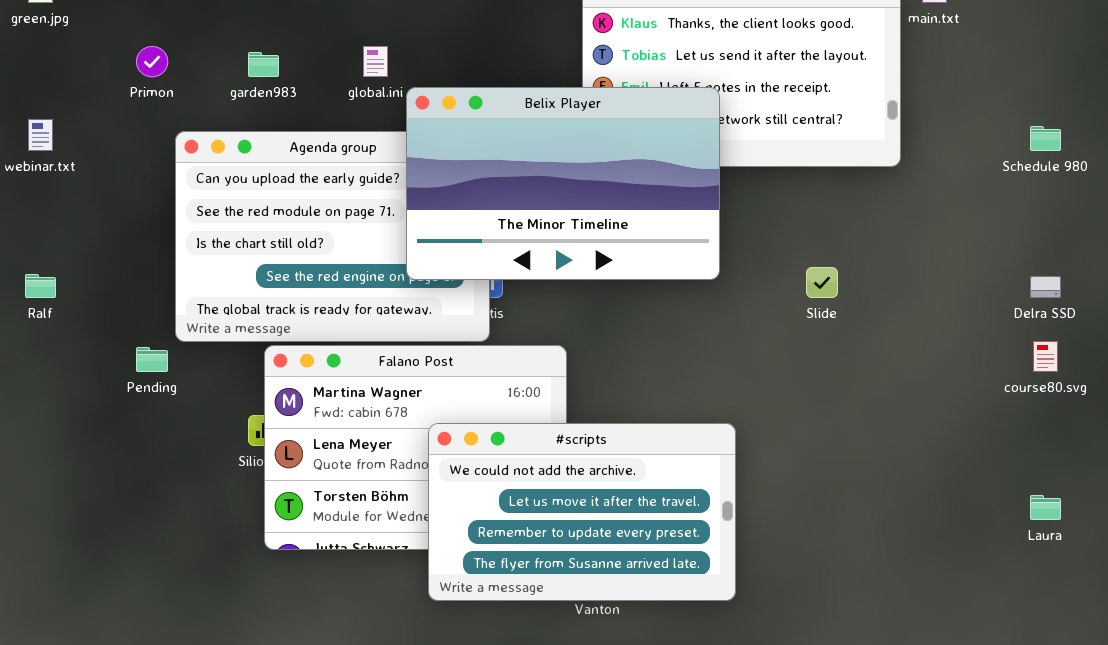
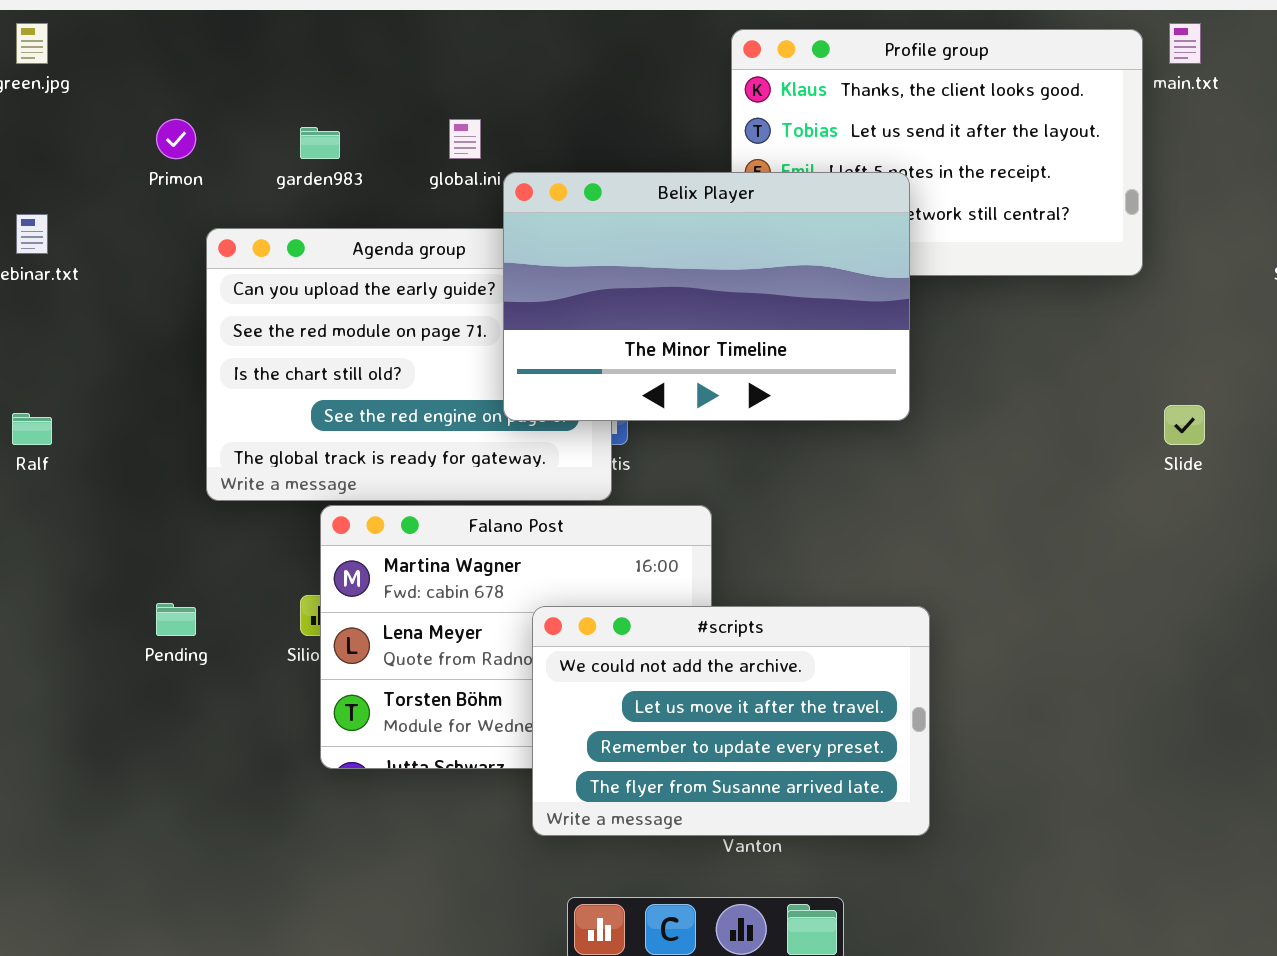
Slide: [806,267,838,298] -> [1164,405,1205,445], moved
Pending: [136,347,168,372] -> [156,603,196,636], moved

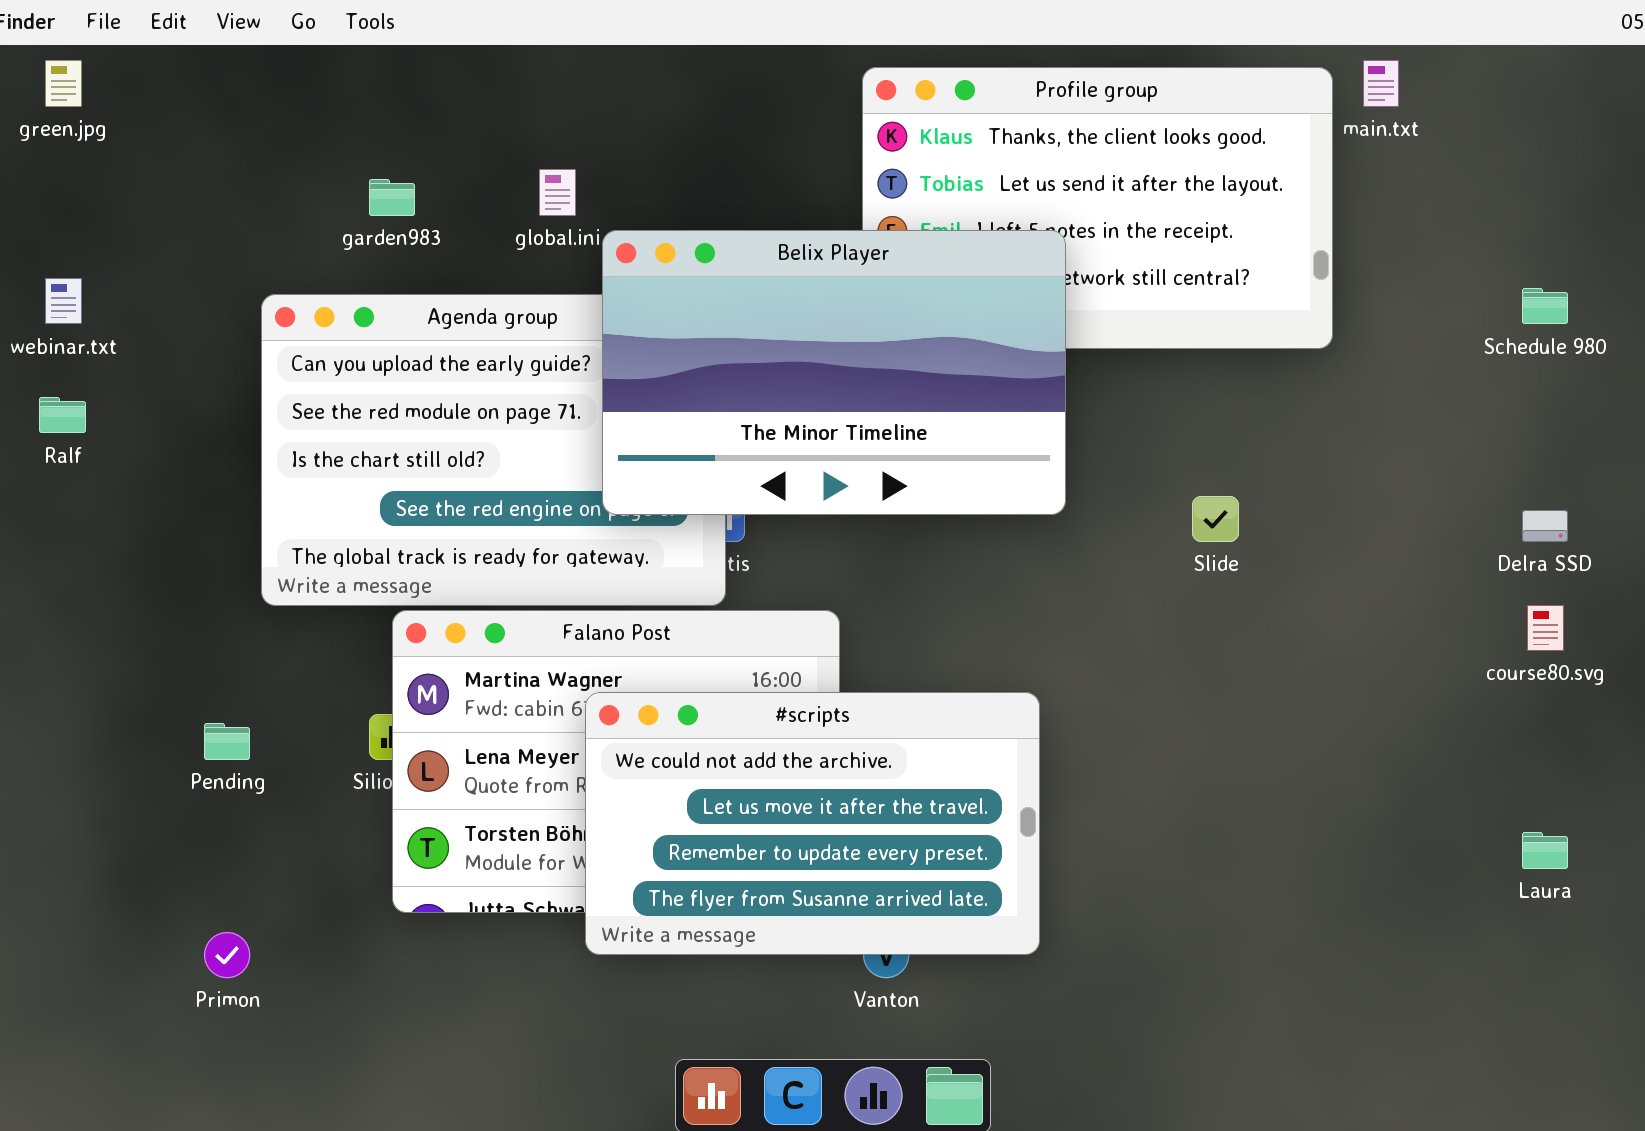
Primon: [156,119,196,159] -> [204,932,250,978], moved
Slide: [1164,405,1205,445] -> [1192,496,1239,542], moved
Ralf: [12,413,52,445] -> [39,397,86,433], moved
#scripts: [532,606,930,836] -> [585,692,1040,955], moved

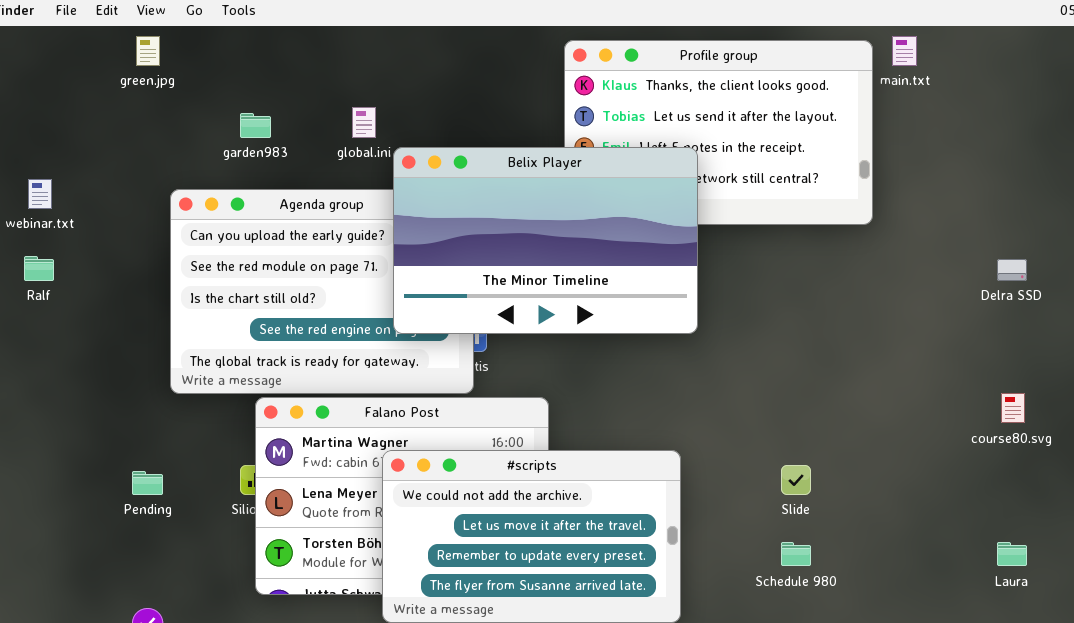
green.jpg: [45,60,82,107] -> [136,36,160,66], moved
Schedule 980: [1522,288,1568,324] -> [781,542,811,566], moved
Slide: [1192,496,1239,542] -> [781,465,811,495], moved
Delra SSD: [1522,510,1568,542] -> [997,259,1027,281], moved

